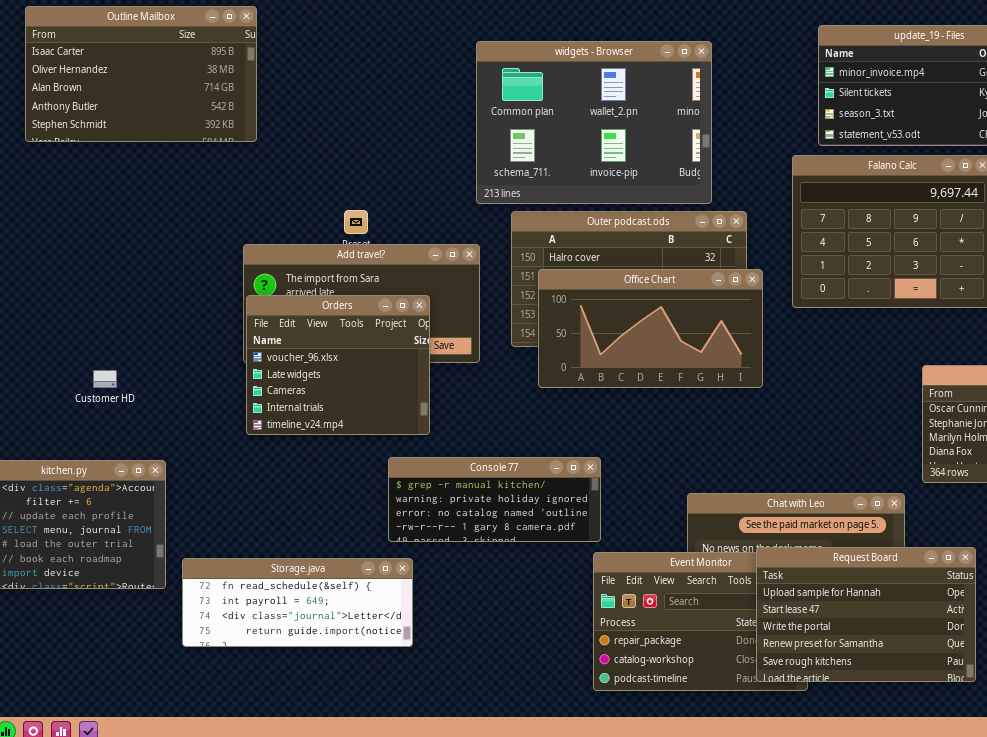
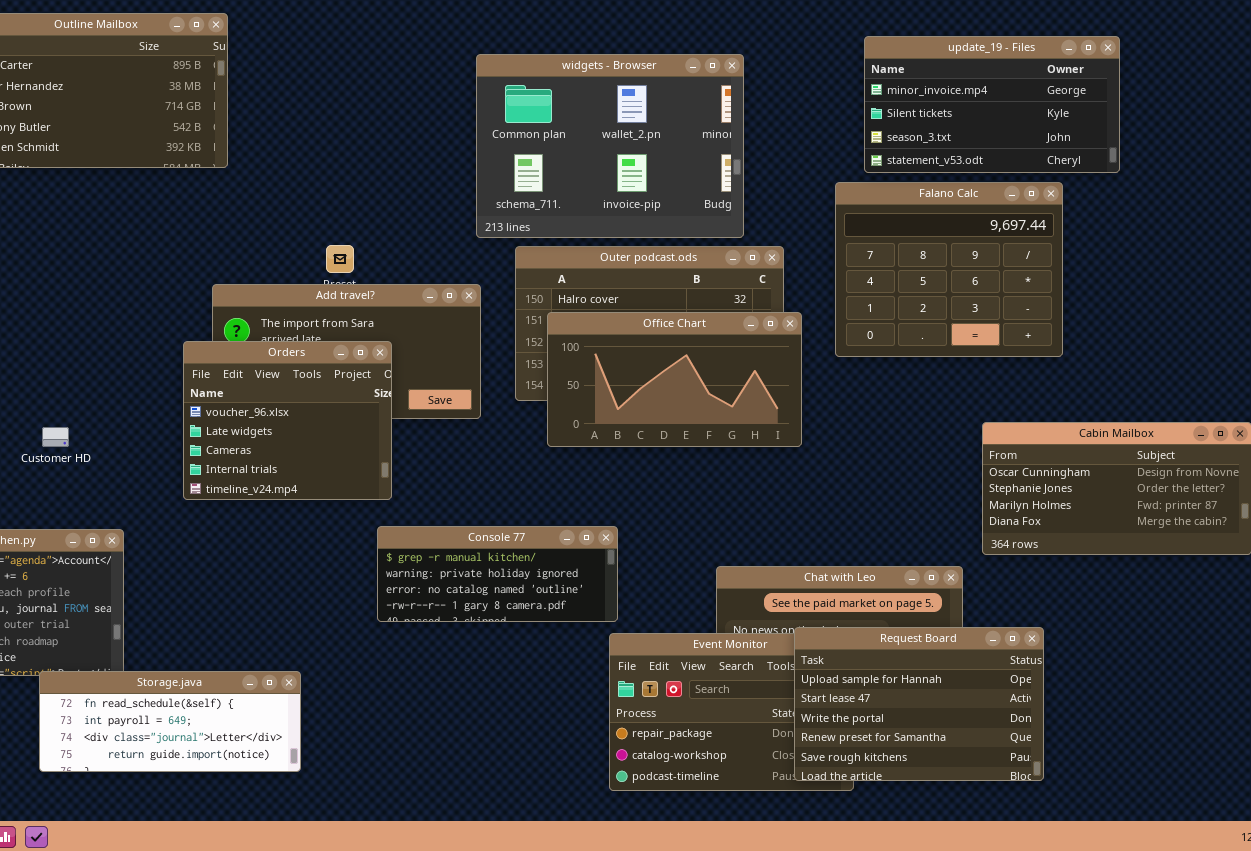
Orders: [246,295,430,435] -> [183,341,392,500], moved
Storage.java: [182,558,413,647] -> [39,671,301,772], moved

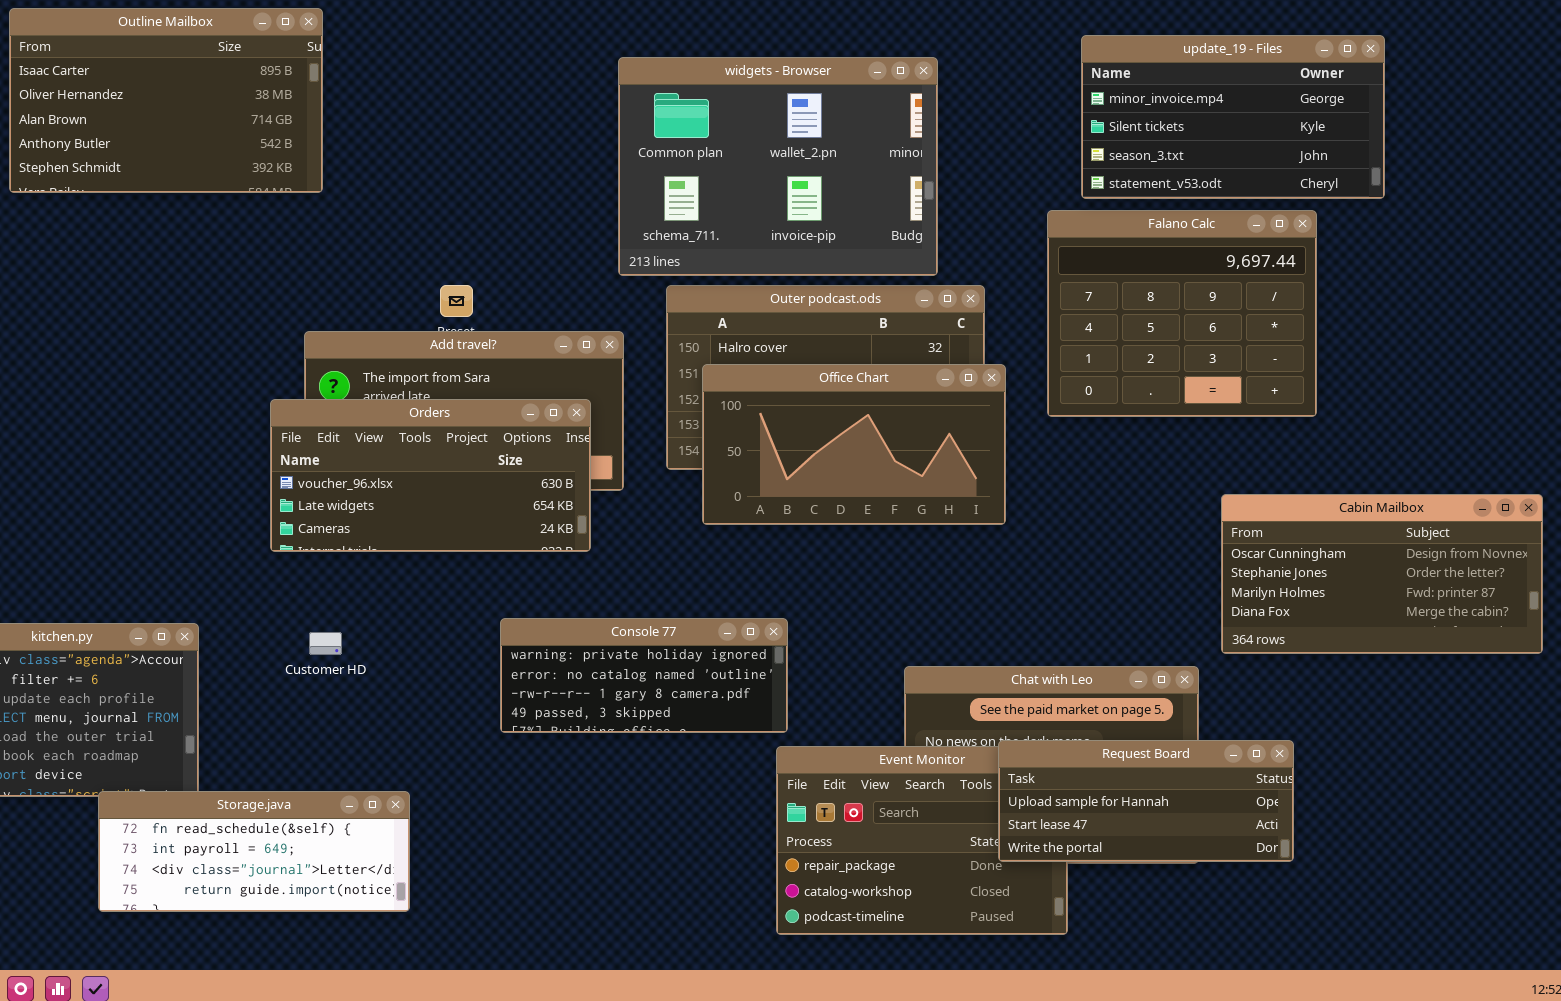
Orders: [183,341,392,500] -> [270,399,591,552], resized
Customer HD: [42,427,69,447] -> [309,632,342,655], moved
Console 77: [377,526,618,622] -> [500,618,788,733], scrolled down 1 row
Request Board: [794,627,1044,781] -> [998,740,1294,862], resized

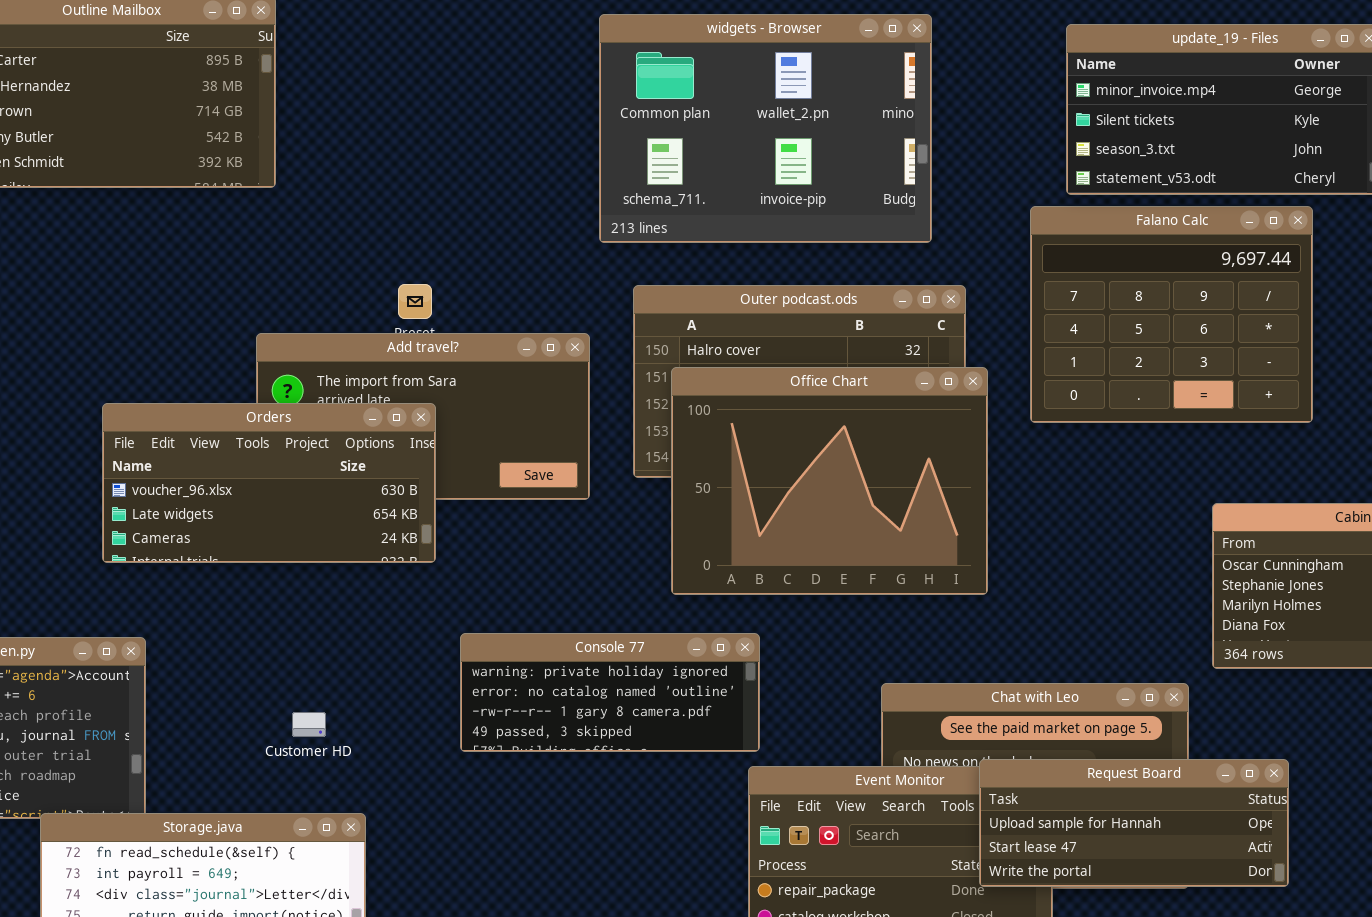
widgets - Browser: [618,57,938,276] -> [599,14,932,243], moved
Office Chart: [702,364,1006,525] -> [671,367,988,595], resized
Orders: [270,399,591,552] -> [102,403,436,563], moved
Customer HD: [309,632,342,655] -> [292,712,326,737], moved

